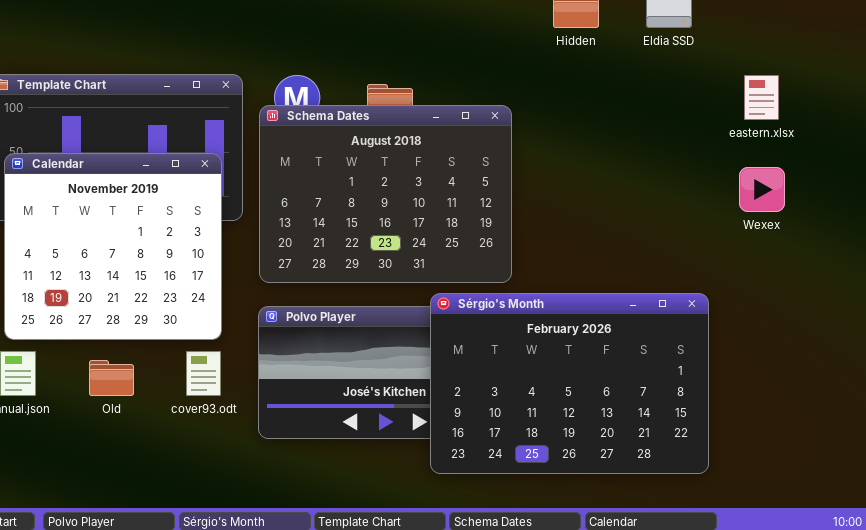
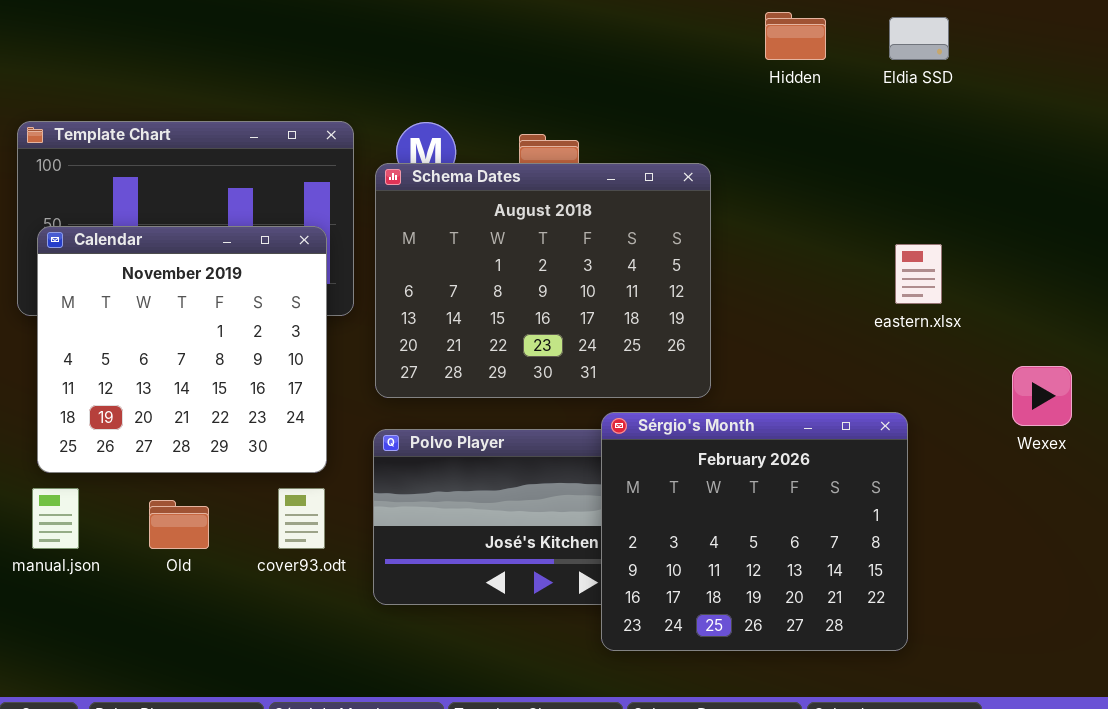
eastern.xlsx: [744,75,779,120] -> [895,244,942,304], moved
Wexex: [739,167,785,212] -> [1012,366,1072,426], moved
Sérgio's Month: [430,293,709,474] -> [601,412,908,651], resized

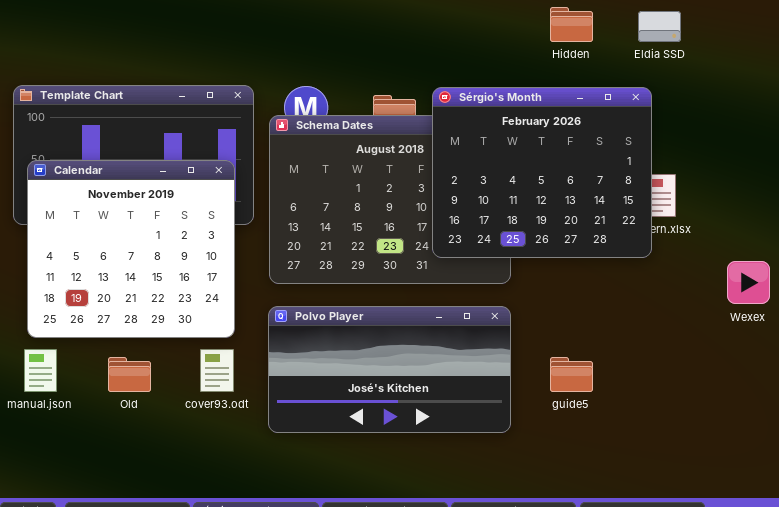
Sérgio's Month: [601,412,908,651] -> [432,87,652,258], moved

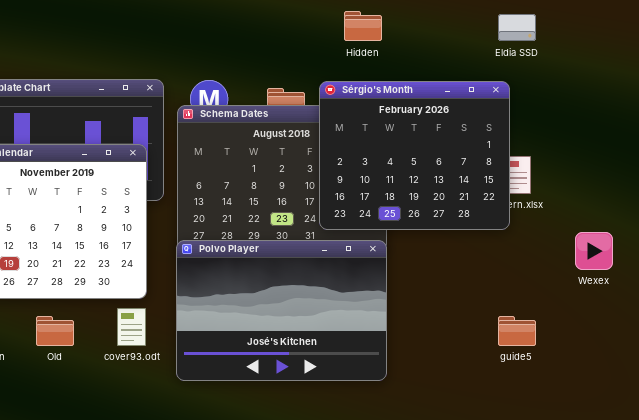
Hidden: [550,7,593,42] -> [344,11,382,41], moved
Polvo Player: [268,306,511,433] -> [176,240,387,381], resized
guide5: [550,357,593,392] -> [498,316,536,346], moved

